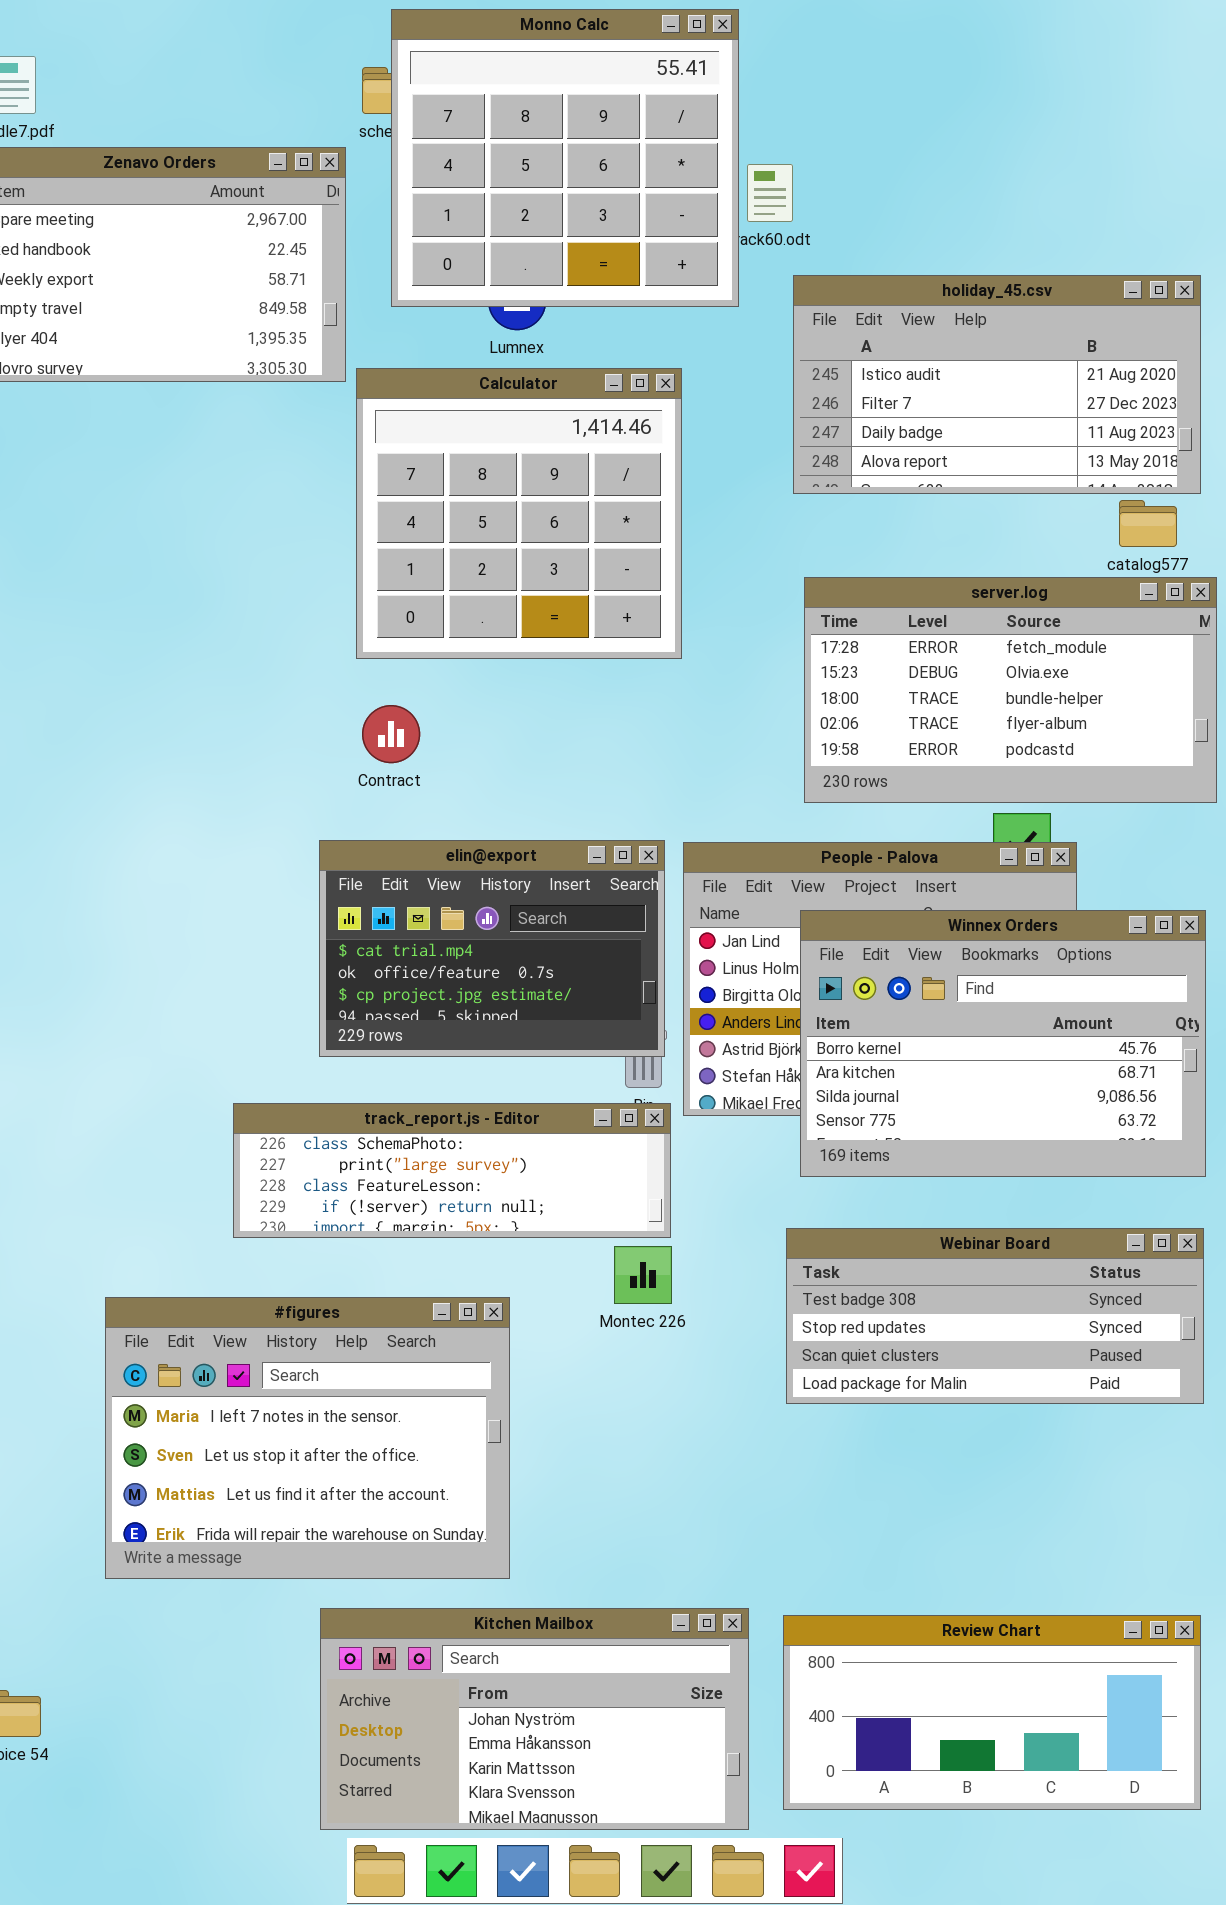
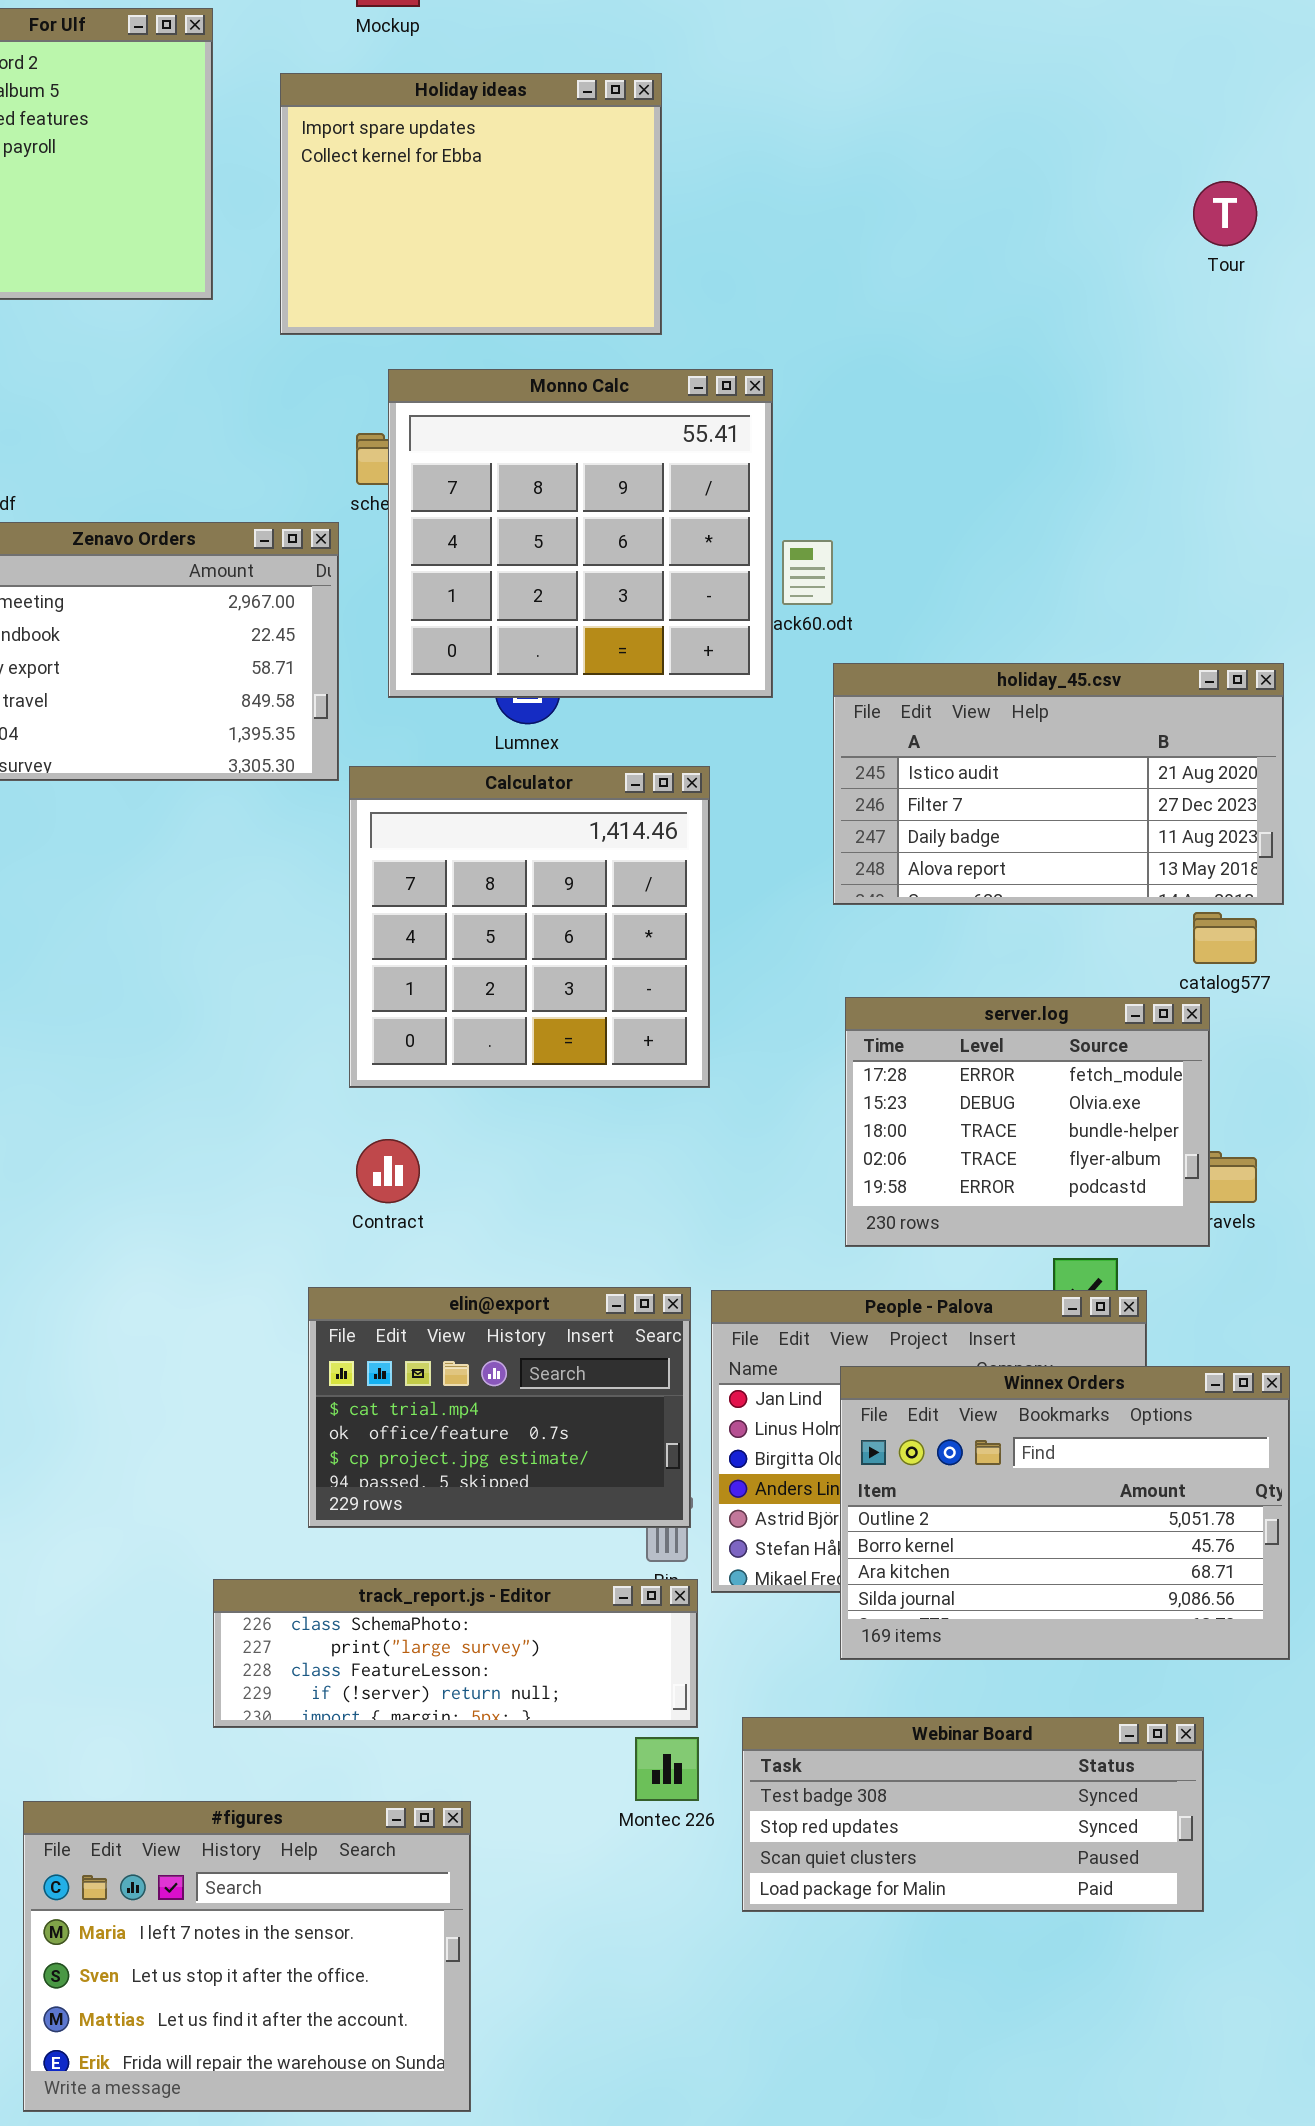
server.log: [804,577,1217,803] -> [845,997,1210,1247], resized
Winnex Orders: [800,910,1206,1177] -> [840,1366,1290,1660], scrolled up 1 row
Webinar Board: [786,1228,1204,1404] -> [742,1717,1204,1912], moved
#figures: [105,1297,510,1579] -> [23,1801,471,2112], moved

